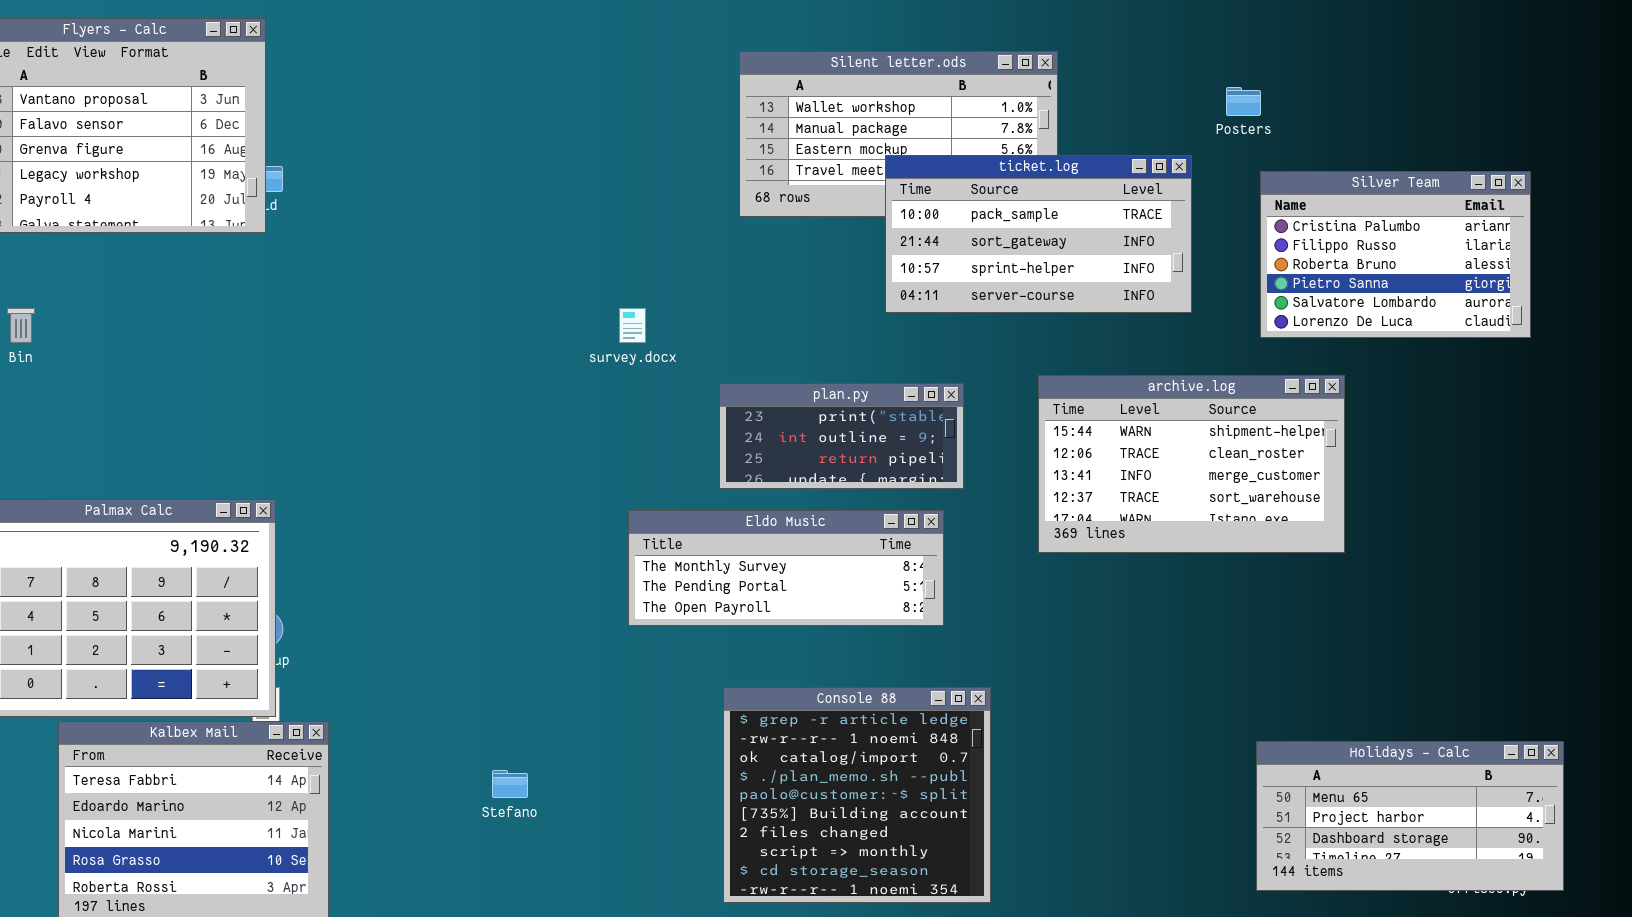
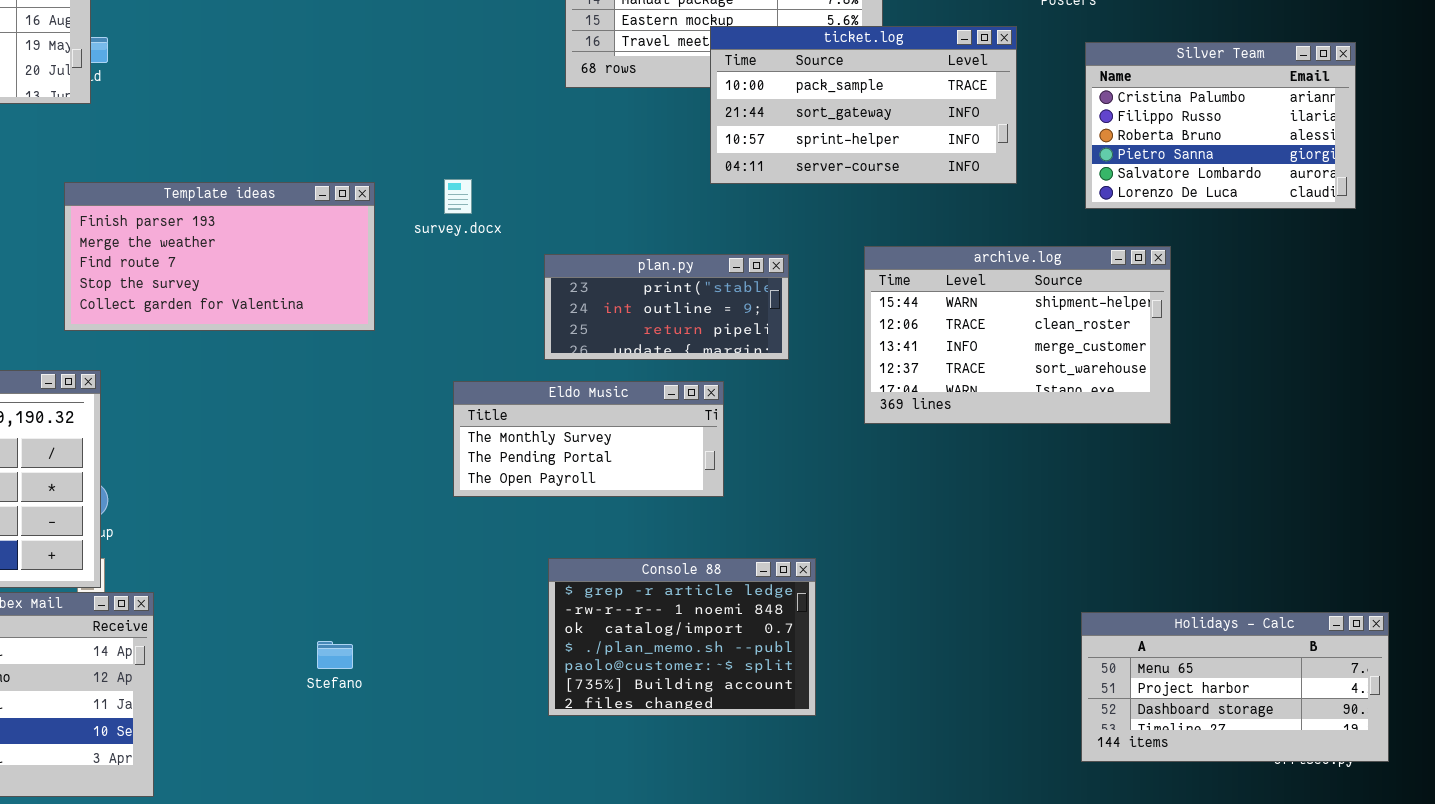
Template ideas: none -> [64,182,375,331], opened
Eldo Music: [628,510,944,626] -> [453,381,724,497], resized
Console 88: [723,687,991,903] -> [548,558,816,716], resized

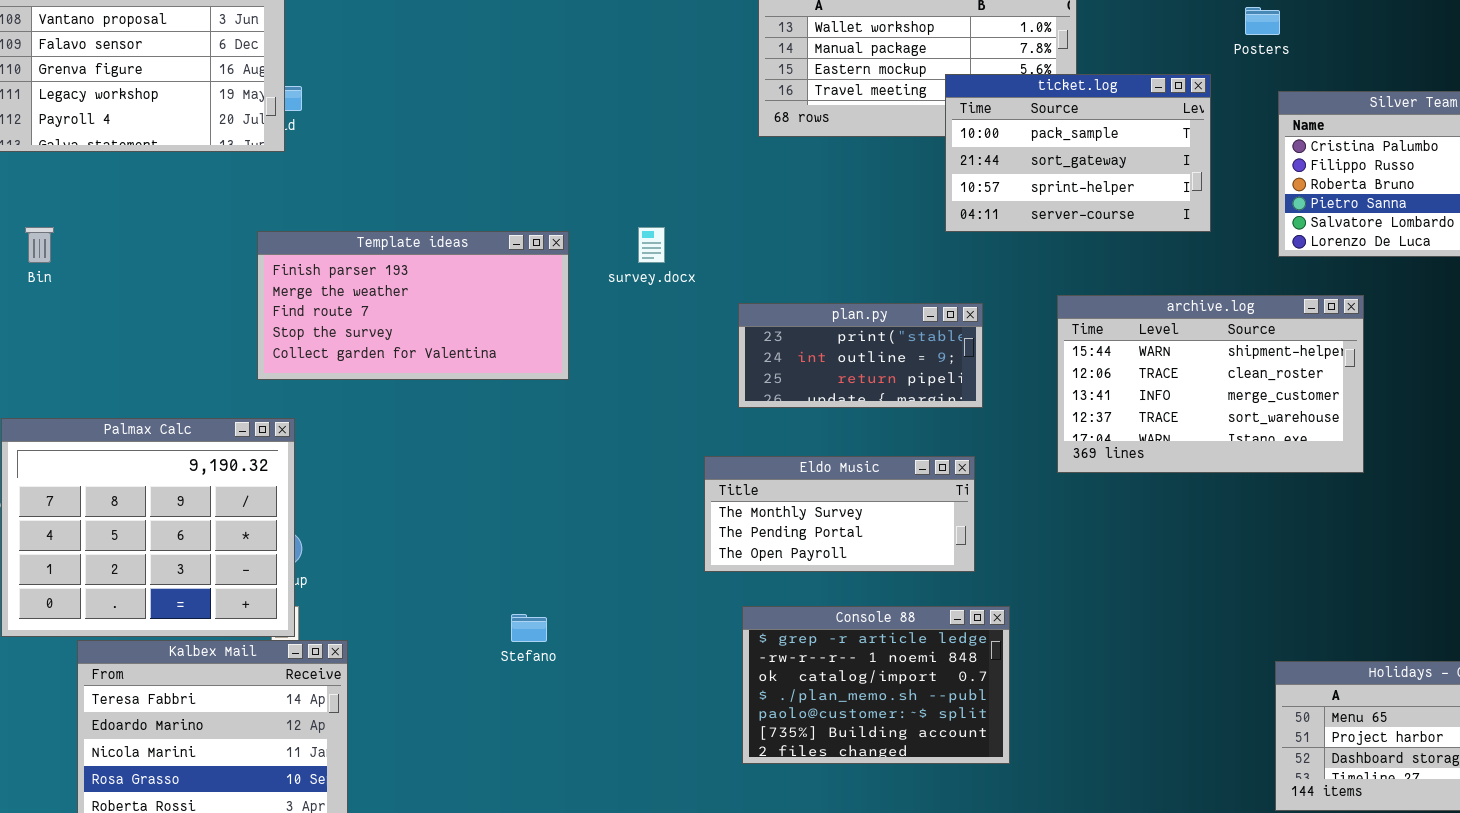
ticket.log: [710,26,1017,184] -> [945,74,1211,232], resized
Eldo Music: [453,381,724,497] -> [704,456,975,572], moved
Stefano: [317,641,353,669] -> [511,614,547,642], moved

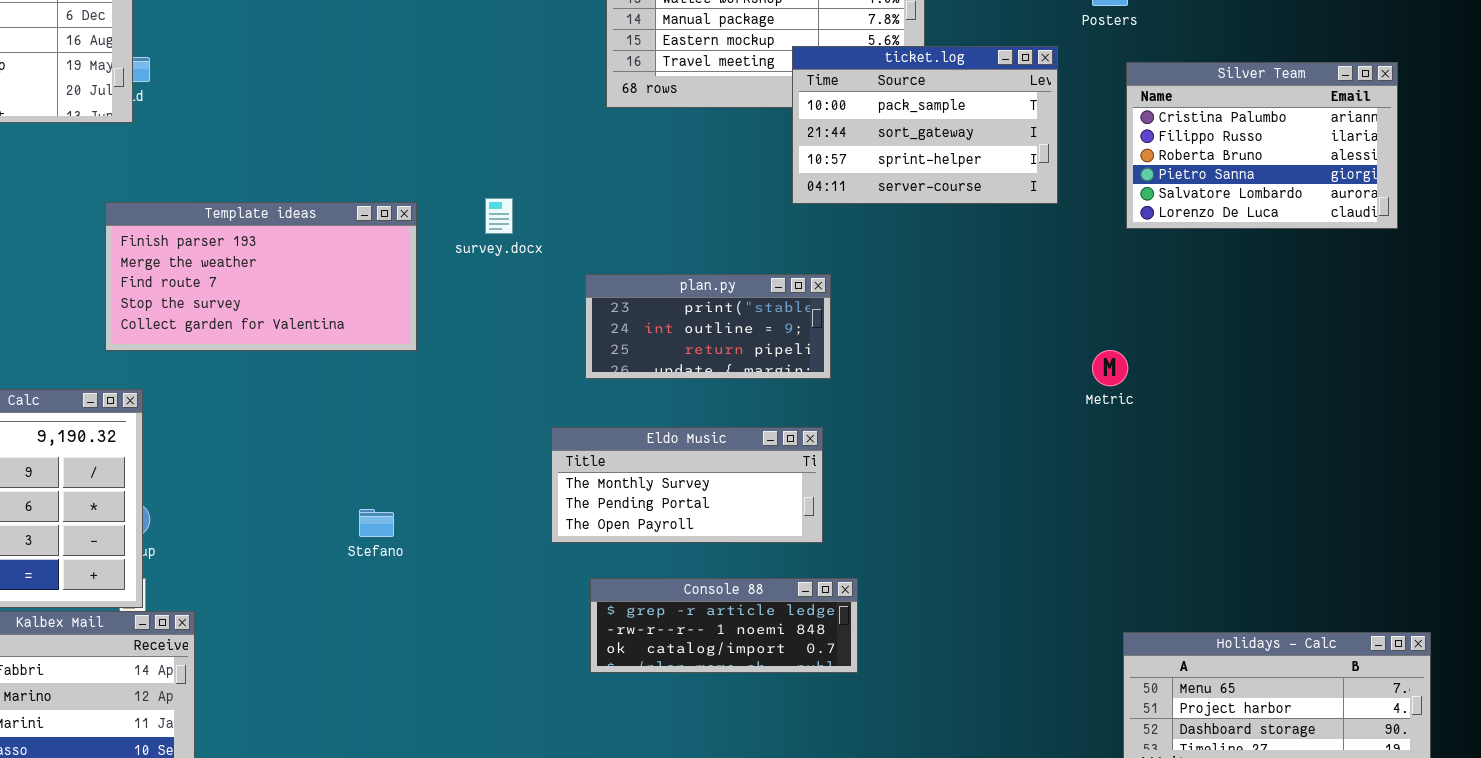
archive.log: [1057,295,1364,473] -> none, closed
Console 88: [742,606,1010,764] -> [590,578,858,673], resized
Stefano: [511,614,547,642] -> [359,509,394,537], moved

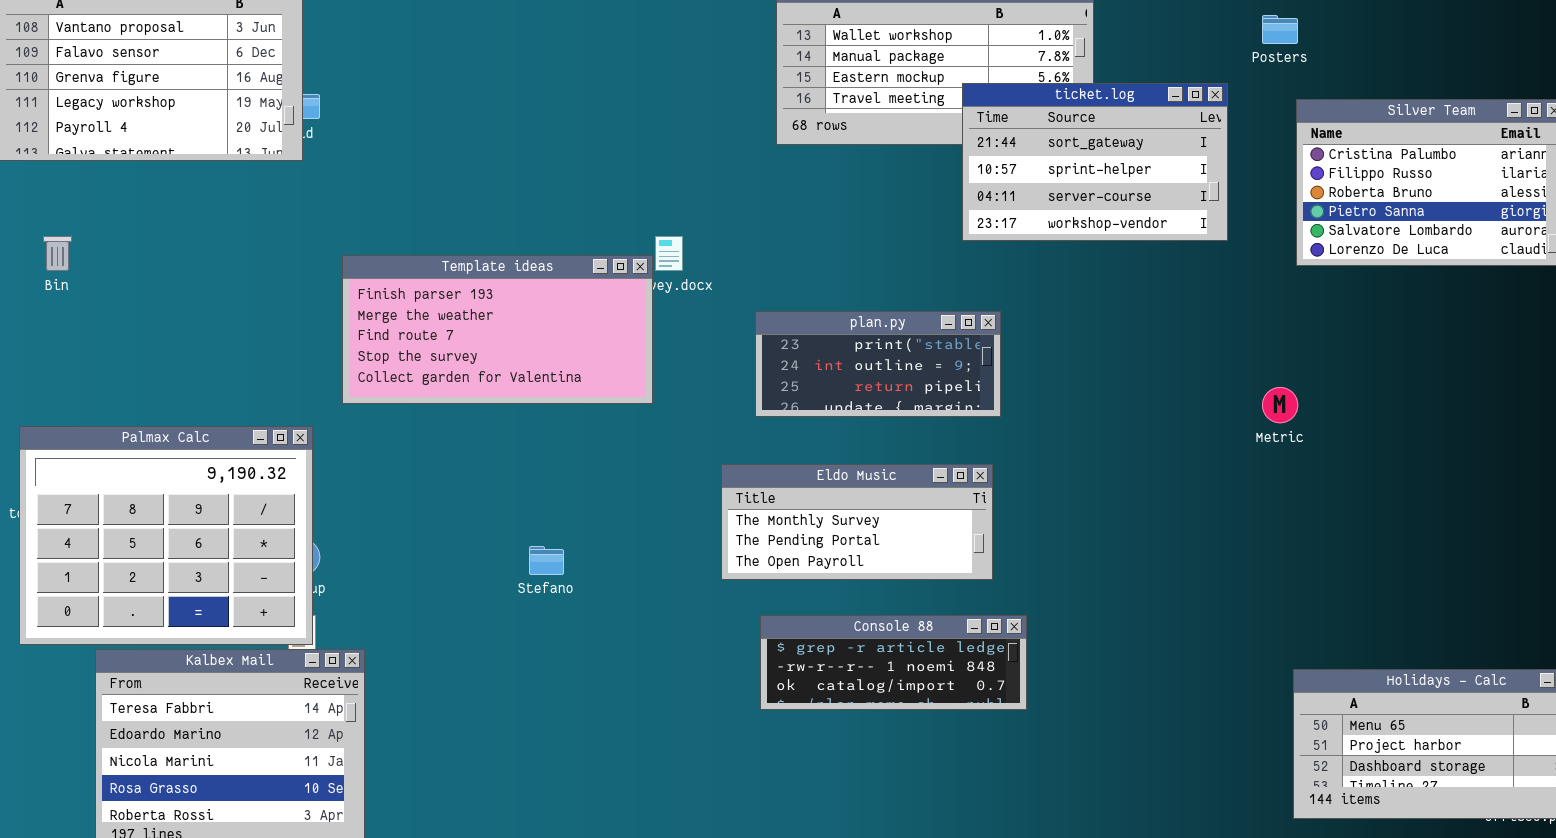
ticket.log: [792,46,1058,204] -> [962,83,1228,241], scrolled down 1 row
Template ideas: [105,202,417,351] -> [342,255,653,404], moved

